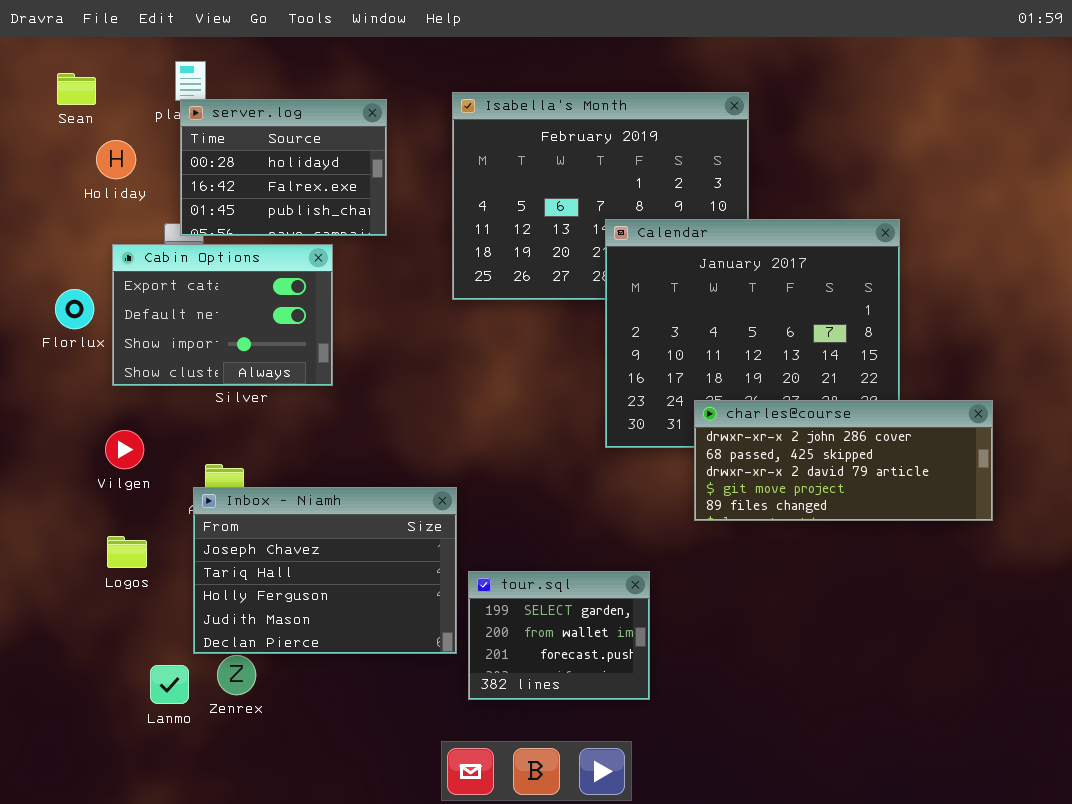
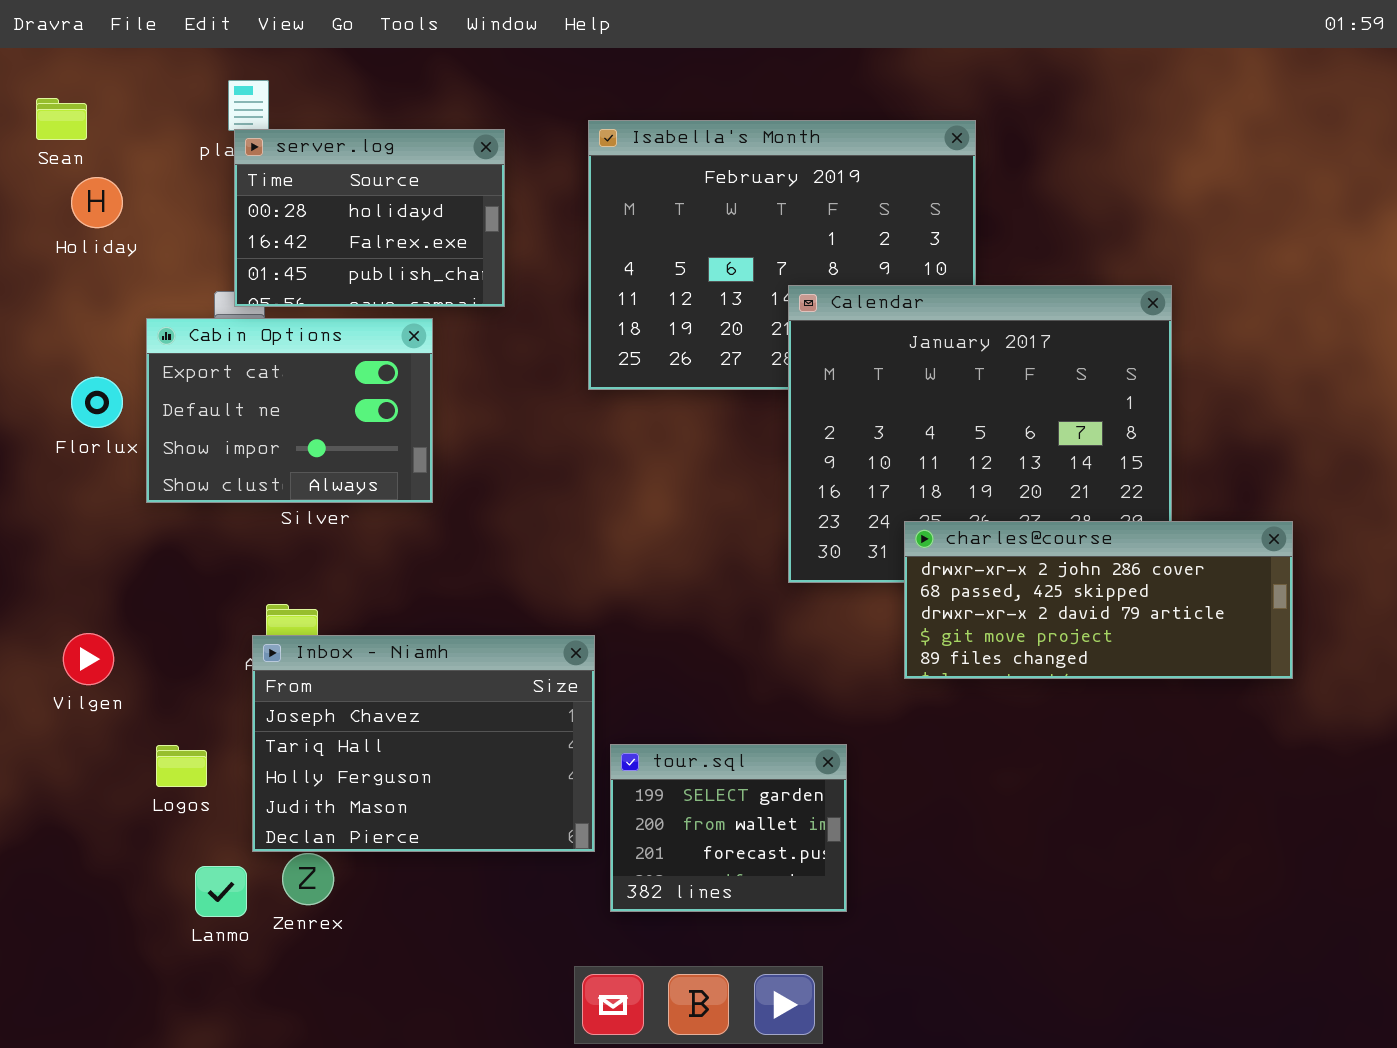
Sean: [57,73,96,105] -> [36,98,87,140], moved
Holiday: [96,140,136,179] -> [71,177,123,228], moved
Vilgen: [105,430,144,469] -> [63,633,114,685], moved
Logos: [107,536,147,568] -> [156,745,207,787], moved

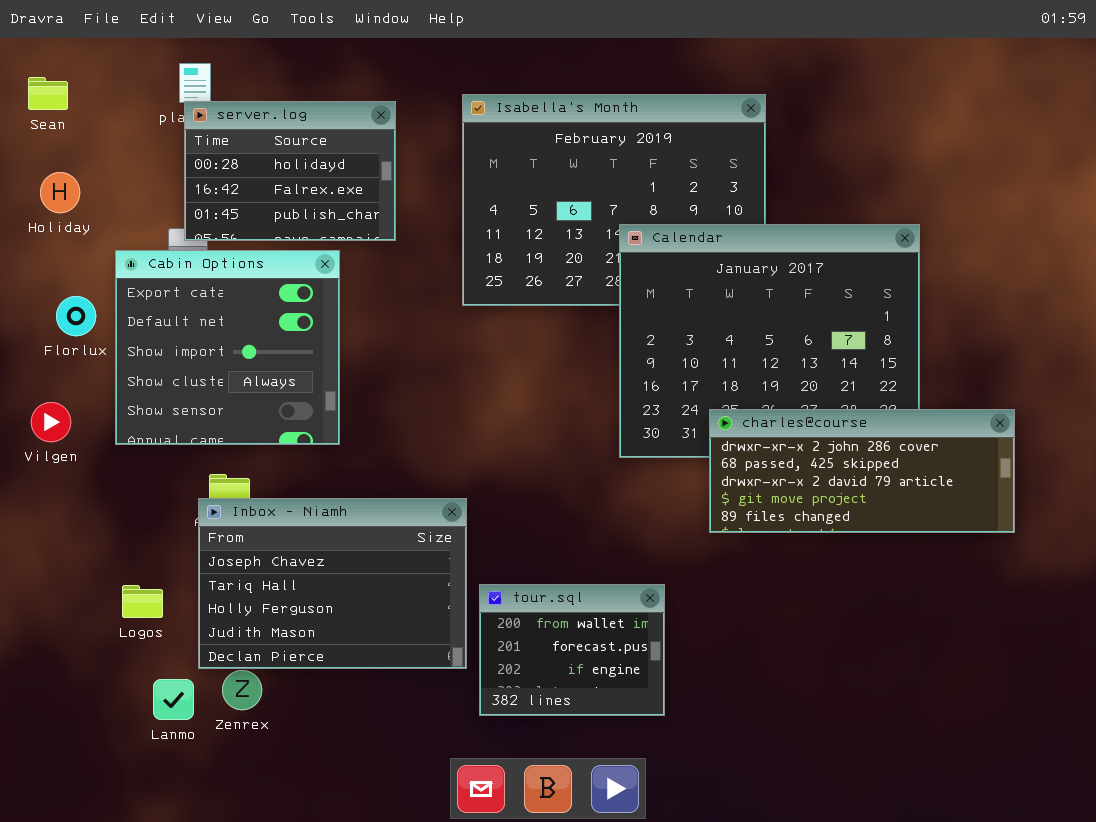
Holiday: [71,177,123,228] -> [40,172,80,213], moved
Cabin Options: [146,318,433,503] -> [115,250,340,445], resized
Vilgen: [63,633,114,685] -> [31,402,71,442], moved
tour.sql: [610,744,847,912] -> [479,584,665,716], scrolled down 1 row

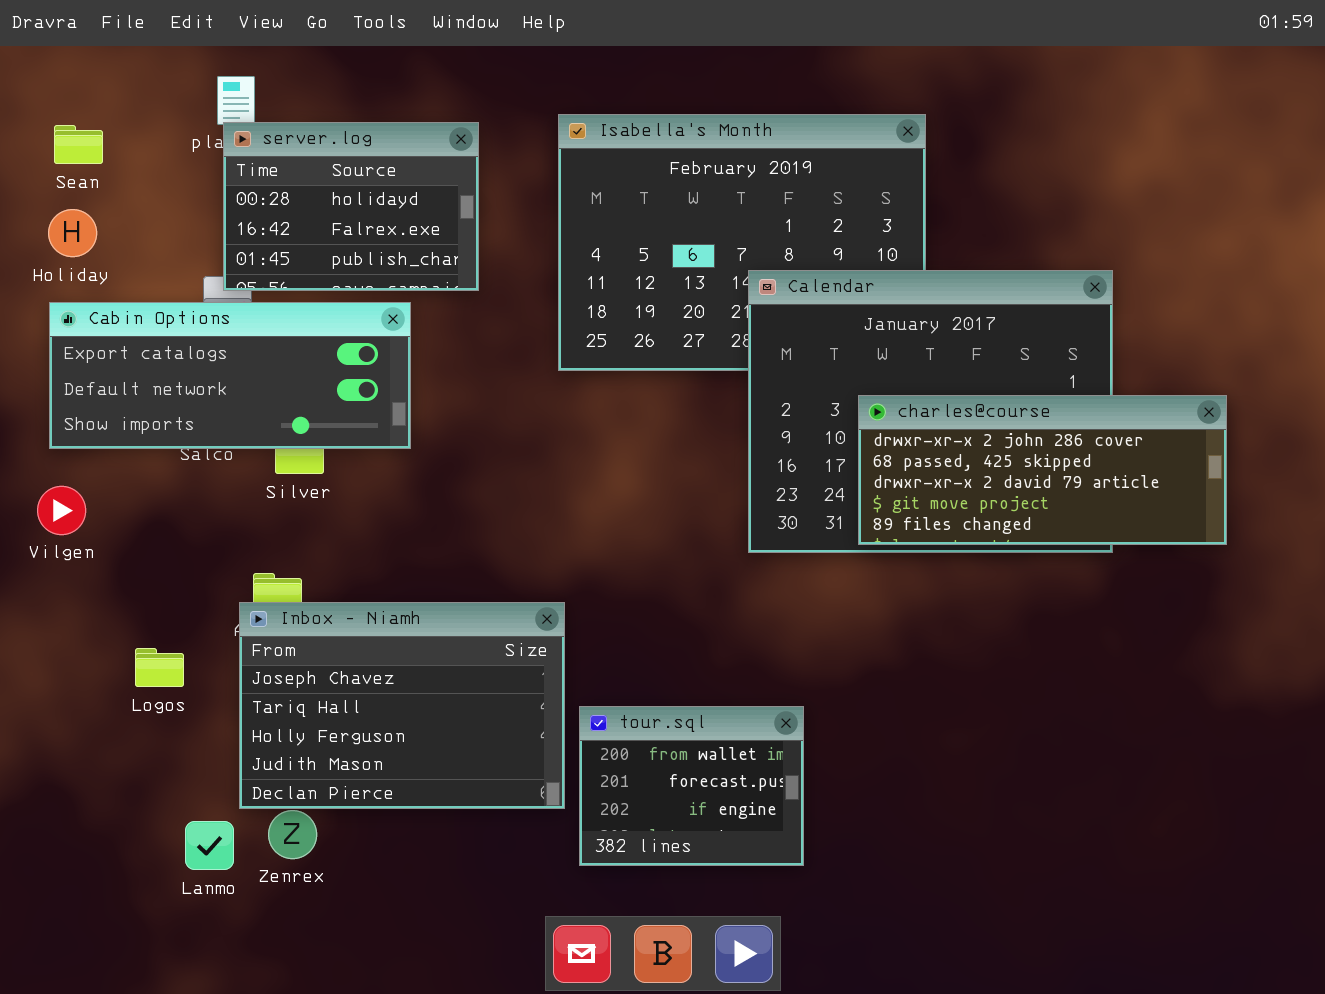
Sean: [28,77,68,110] -> [54,125,103,164], moved
Cabin Options: [115,250,340,445] -> [49,302,411,449], resized
charles@course: [709,409,1015,533] -> [858,395,1227,545], moved
Logos: [122,585,163,618] -> [135,648,184,687], moved

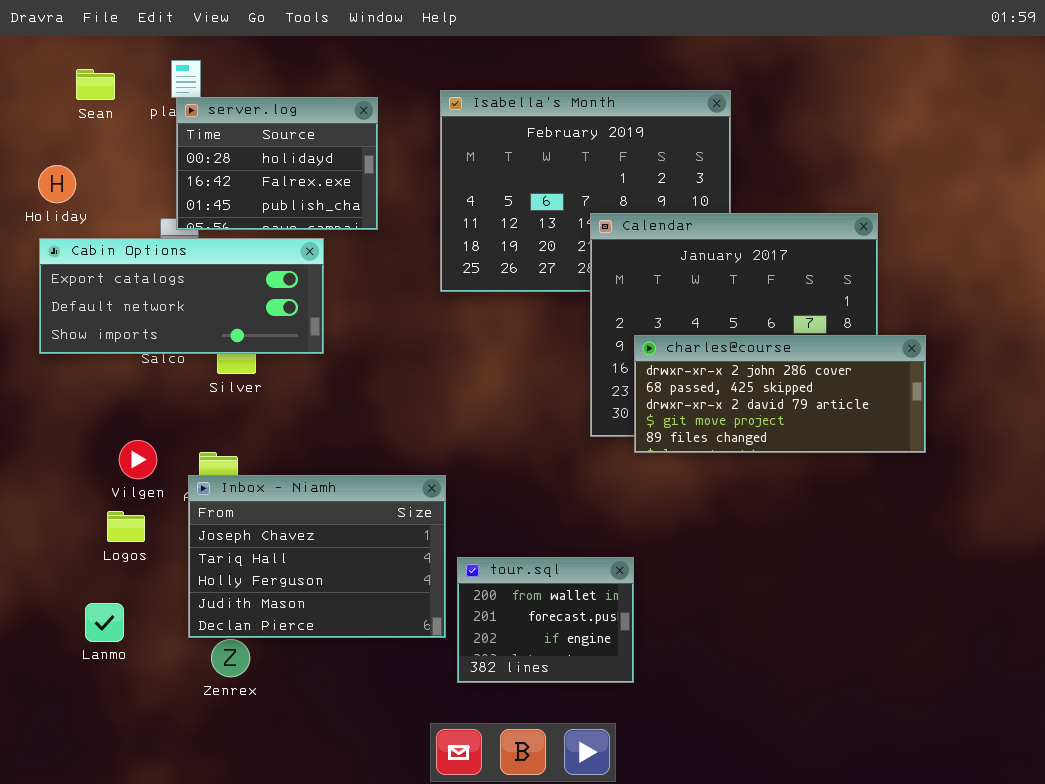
Sean: [54,125,103,164] -> [76,69,115,100], moved
charles@course: [858,395,1227,545] -> [634,335,926,453], moved
Vilgen: [37,486,86,535] -> [119,440,157,479], moved
Lanmo: [185,821,234,870] -> [85,603,124,642], moved

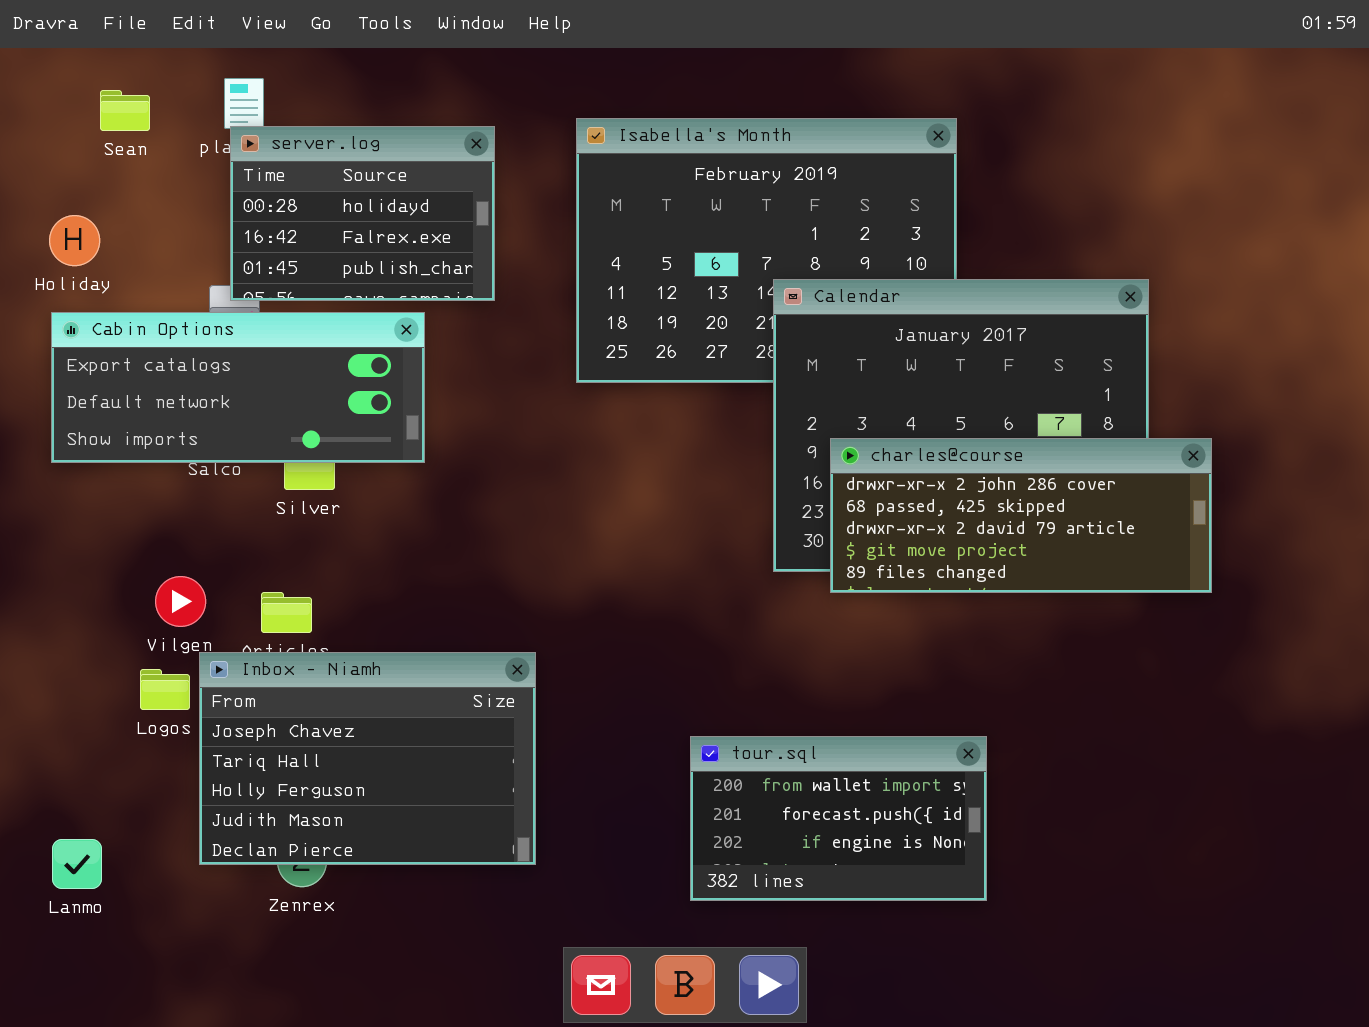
Inbox - Niamh: [188,475,446,638] -> [199,652,536,865], moved
tour.sql: [457,557,634,683] -> [690,736,987,901], moved, resized
Lanmo: [85,603,124,642] -> [52,839,102,889], moved

